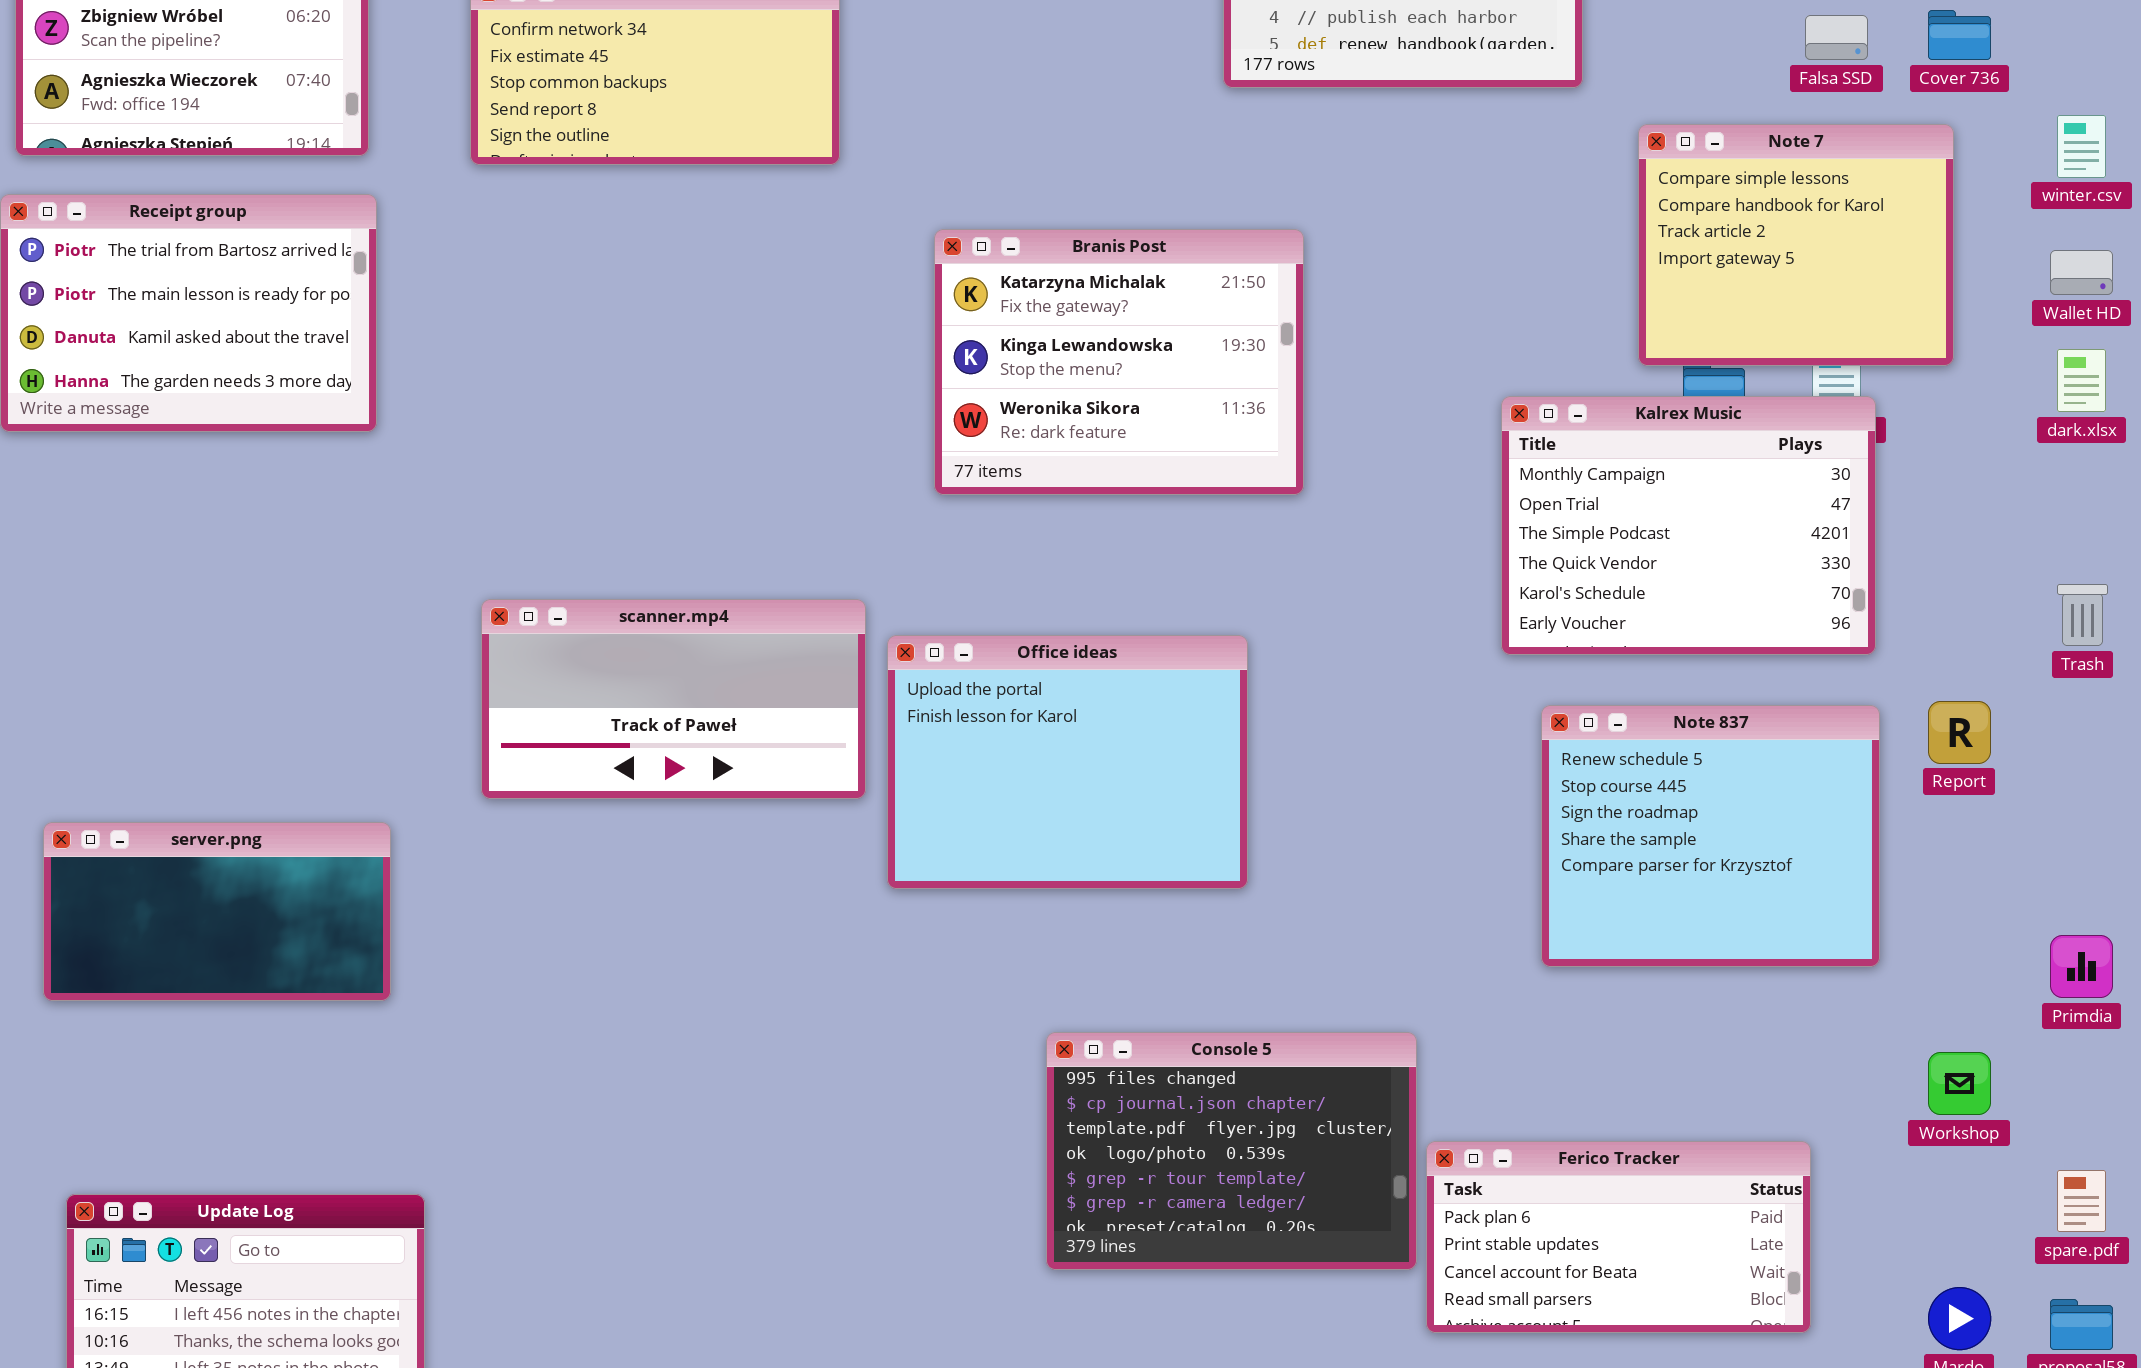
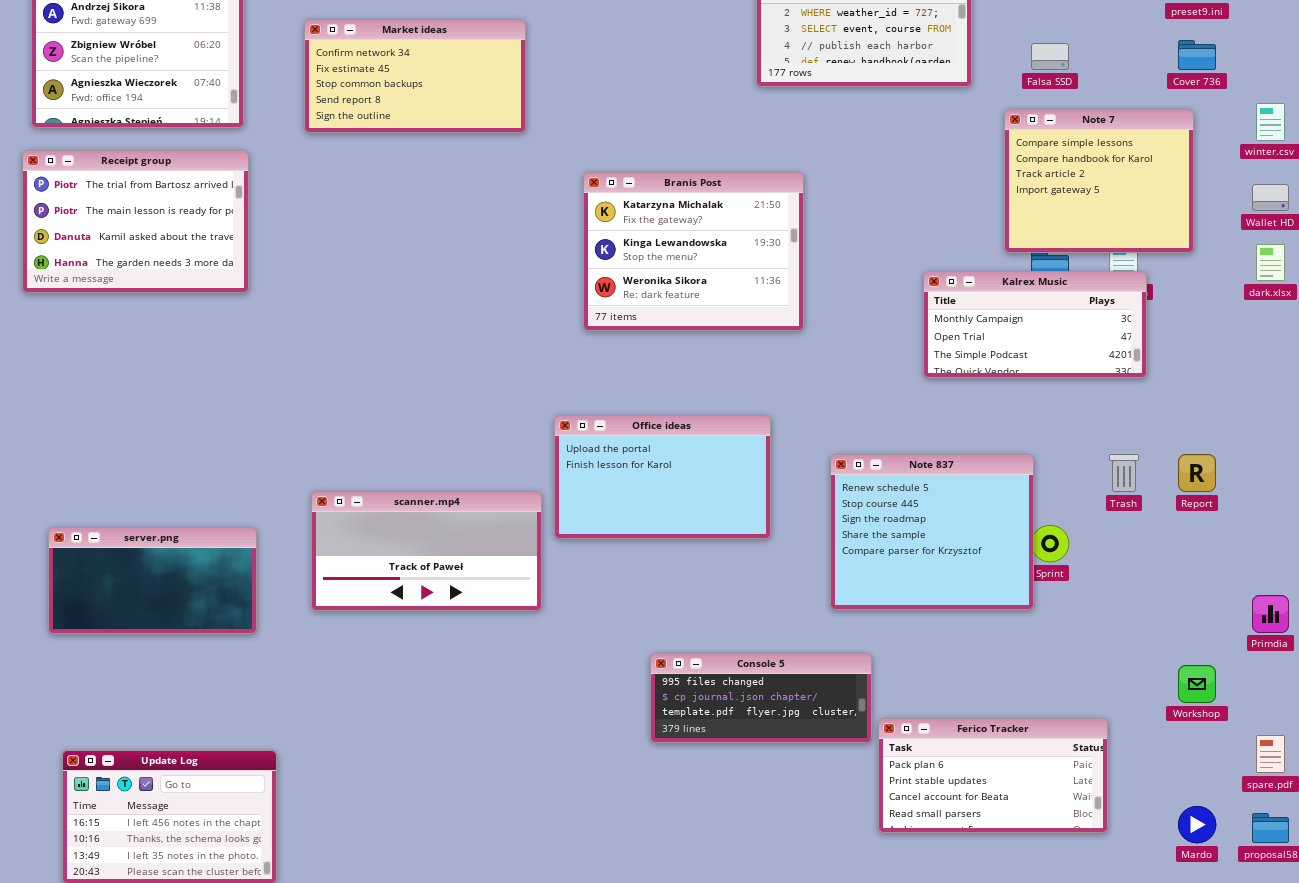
Falsa SSD: [1805,15,1868,60] -> [1031,43,1069,70], moved
Kalrex Music: [1501,396,1876,655] -> [923,271,1147,378], resized
Trash: [2057,584,2108,646] -> [1109,454,1139,492], moved
scanner.mp4: [481,599,866,799] -> [311,491,542,611], moved
Office ideas: [887,635,1248,889] -> [554,415,771,539], resized
Note 837: [1541,705,1880,967] -> [830,454,1034,610], moved
Console 5: [1046,1032,1417,1270] -> [650,653,872,743], resized

